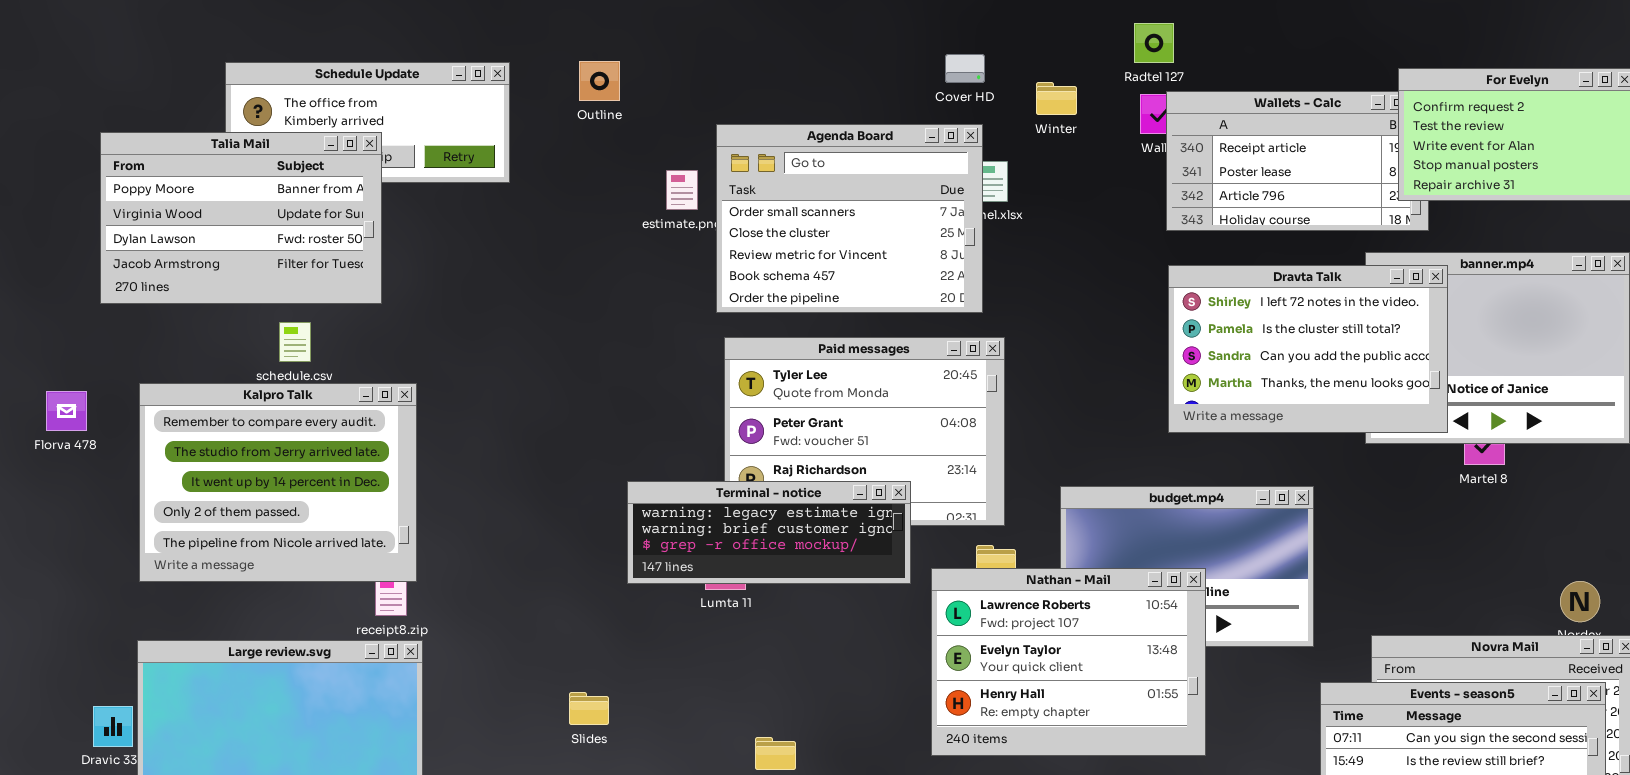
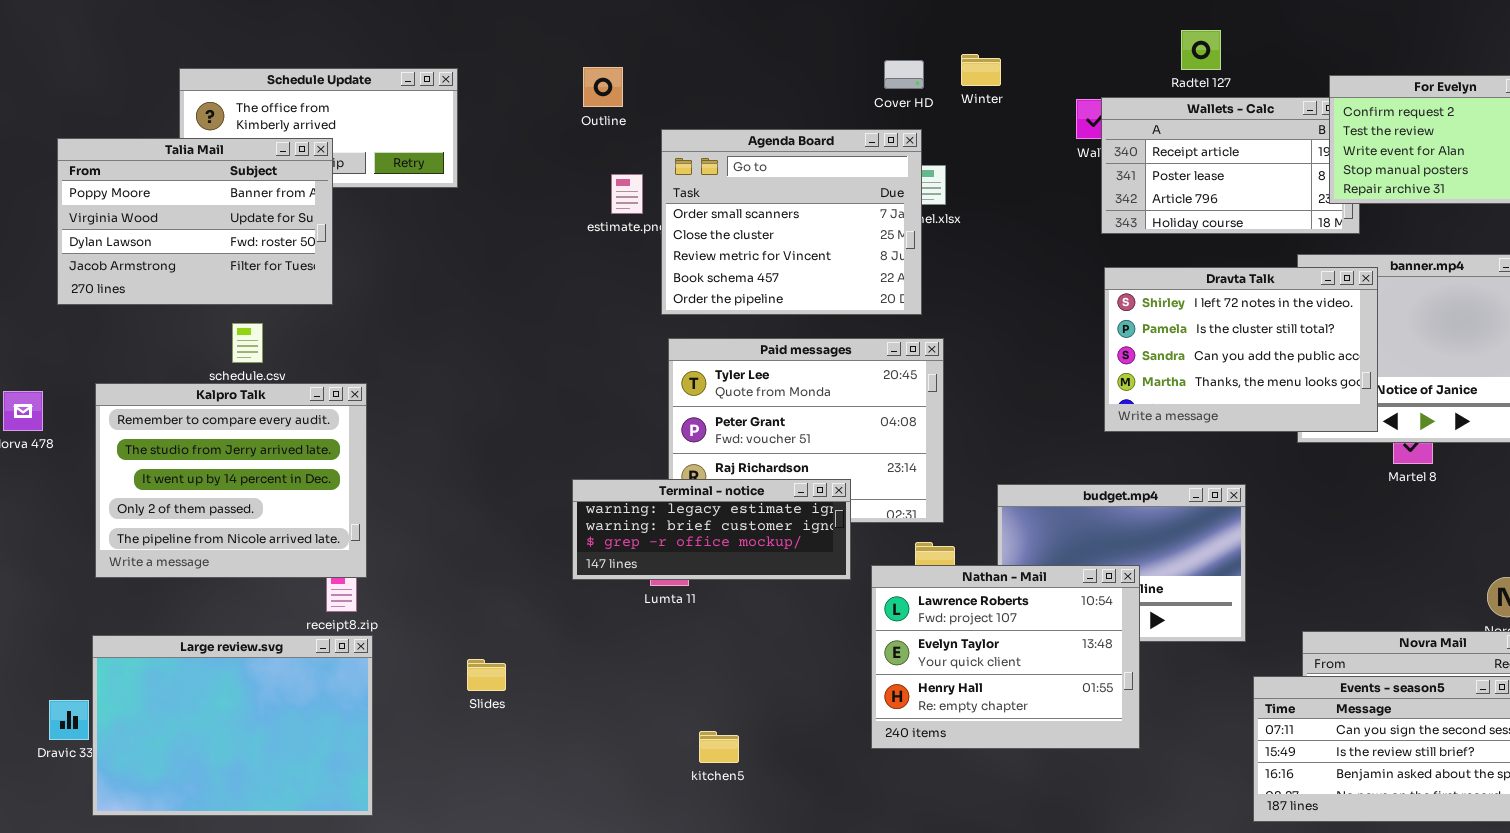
Radtel 127: [1134,23,1174,63] -> [1181,30,1221,70], moved
Outline: [579,61,620,101] -> [583,67,623,107], moved
Winter: [1036,82,1077,115] -> [961,54,1001,86], moved
Slides: [569,692,609,725] -> [467,659,506,691], moved

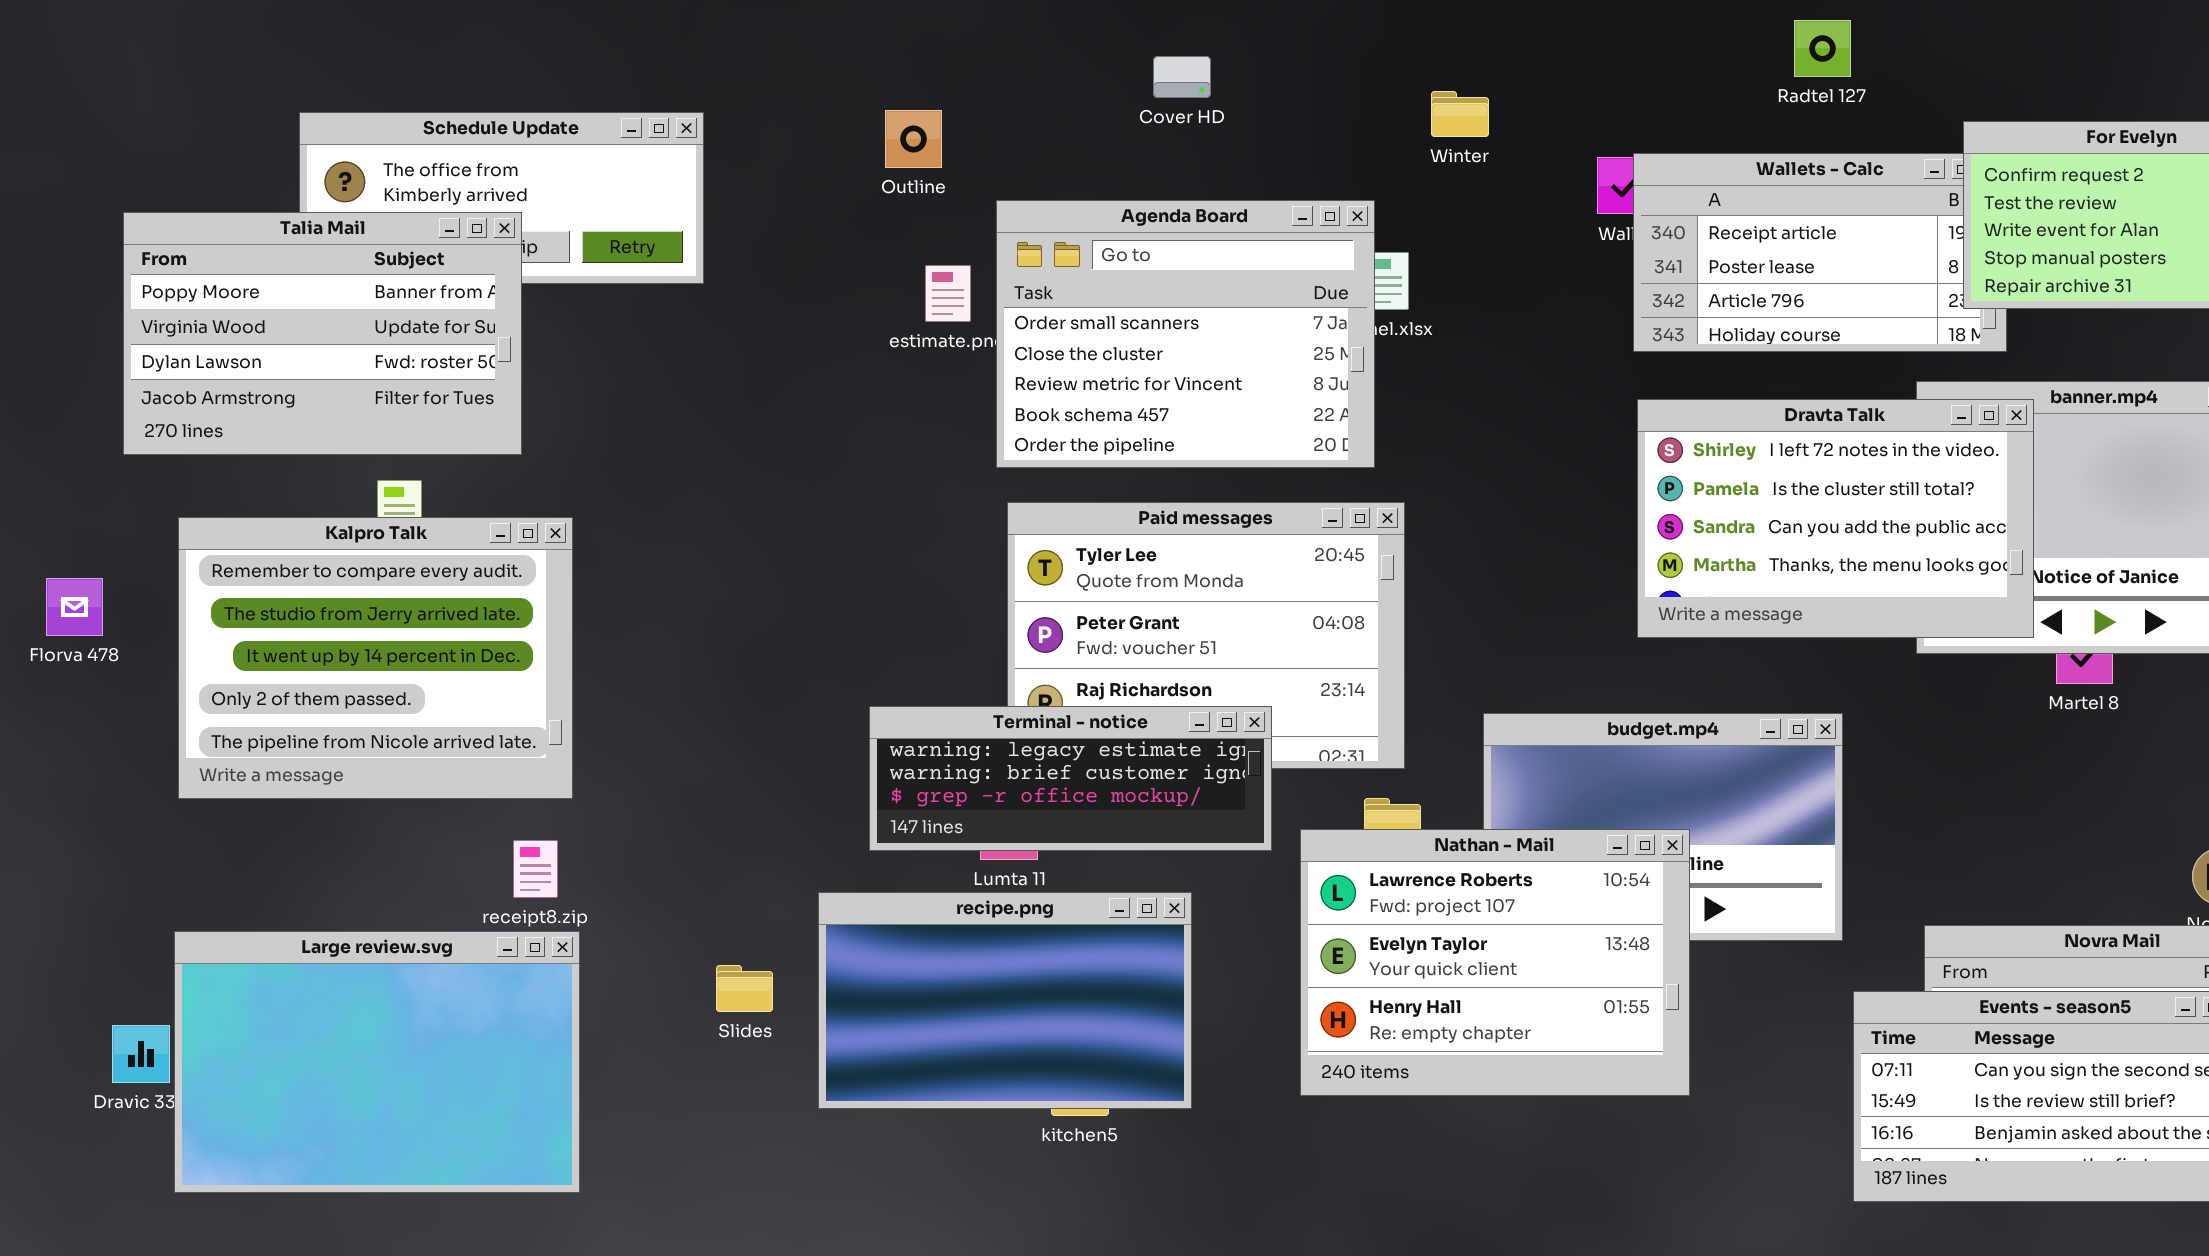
Radtel 127: [1181,30,1221,70] -> [1794,20,1851,77], moved
Cover HD: [884,60,924,89] -> [1153,56,1211,98], moved
Kalpro Talk: [95,383,367,578] -> [178,517,573,799], moved
recipe.png: none -> [818,892,1192,1109], opened

